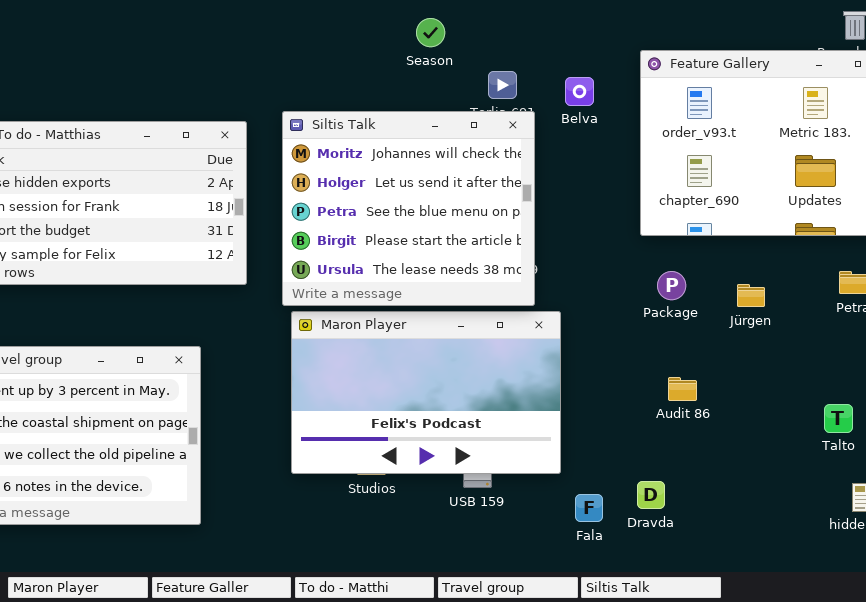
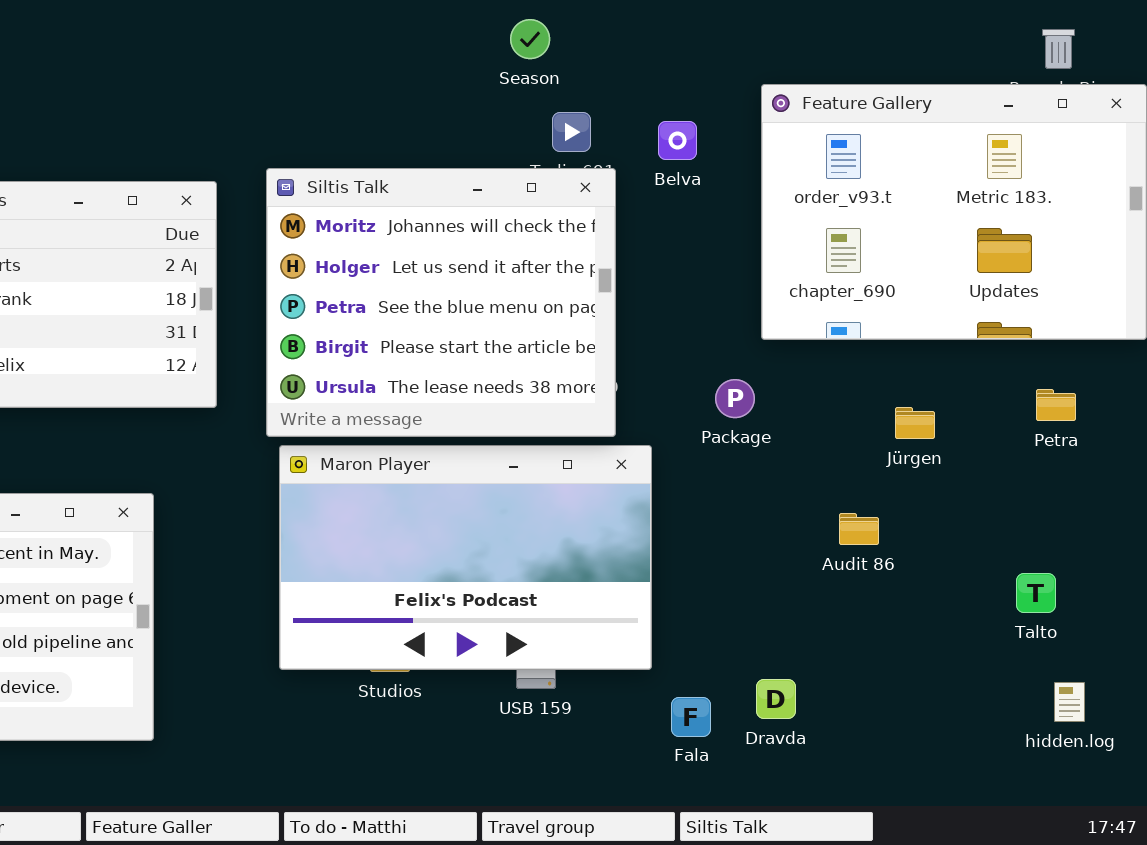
Season: [416,18,445,47] -> [510,19,550,59], moved
Package: [657,271,686,300] -> [715,379,755,418], moved
Audit 86: [668,377,697,401] -> [839,513,879,545], moved

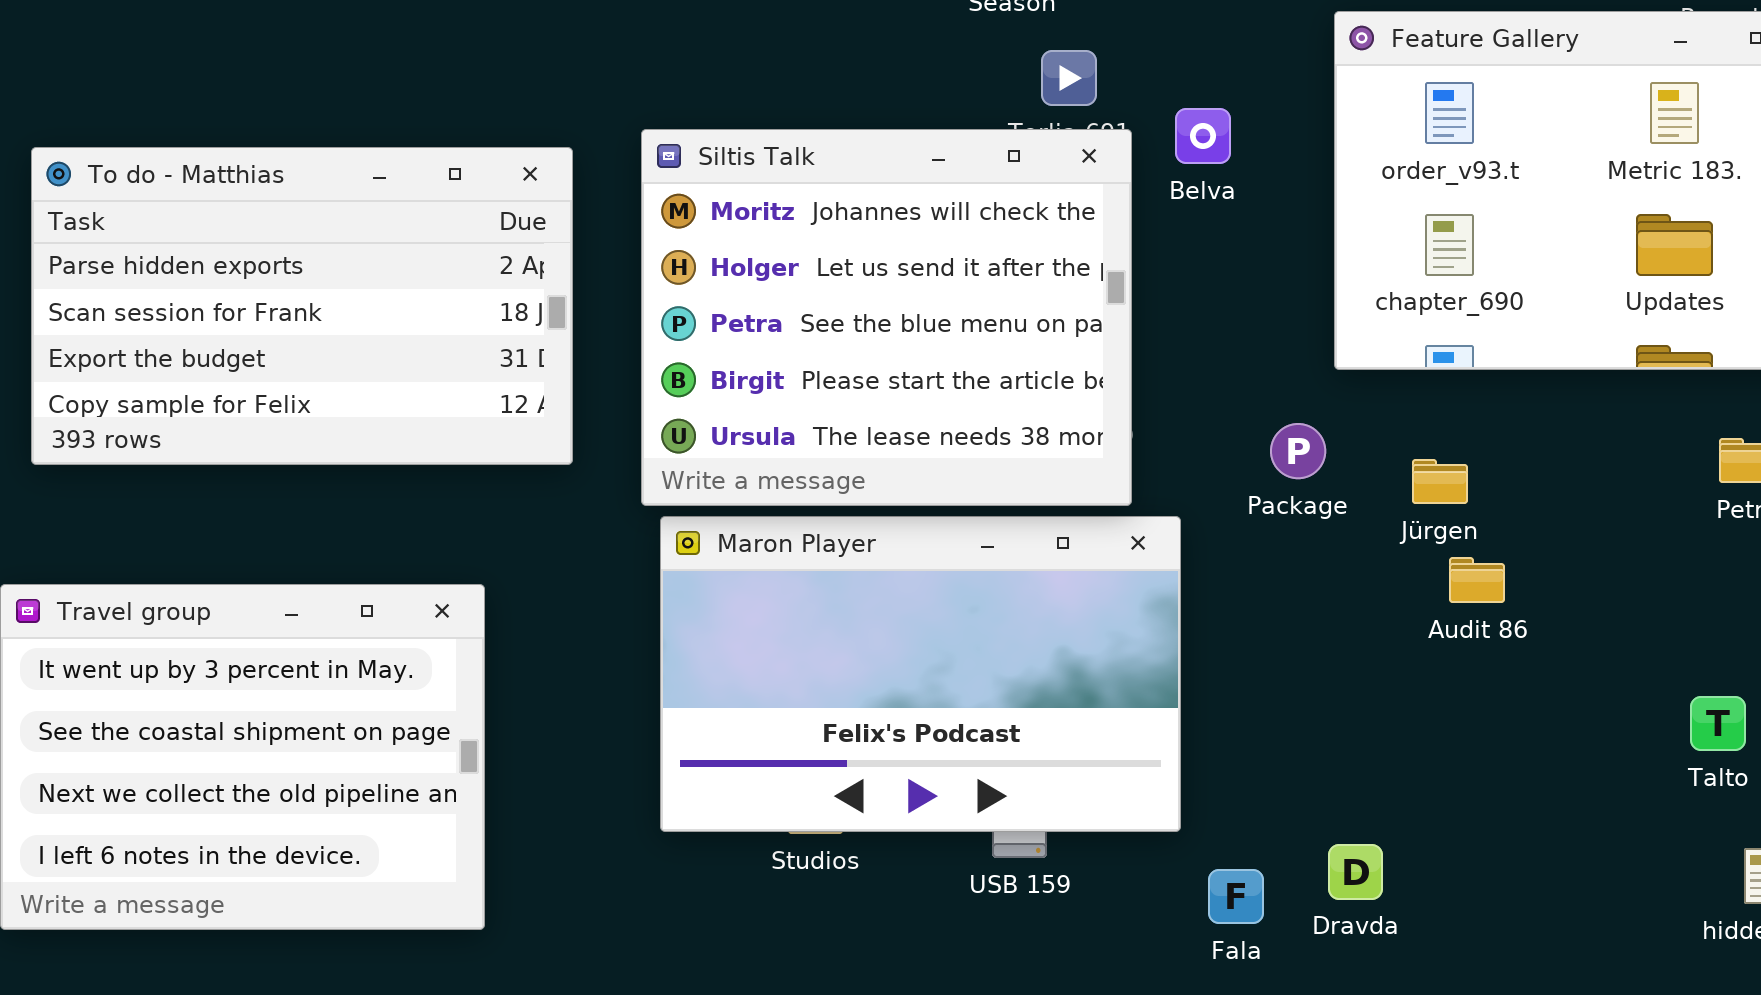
Belva: [658,121,697,160] -> [1175,108,1231,164], moved
Jürgen: [895,407,935,439] -> [1412,459,1468,504], moved
Audit 86: [839,513,879,545] -> [1449,557,1505,603], moved

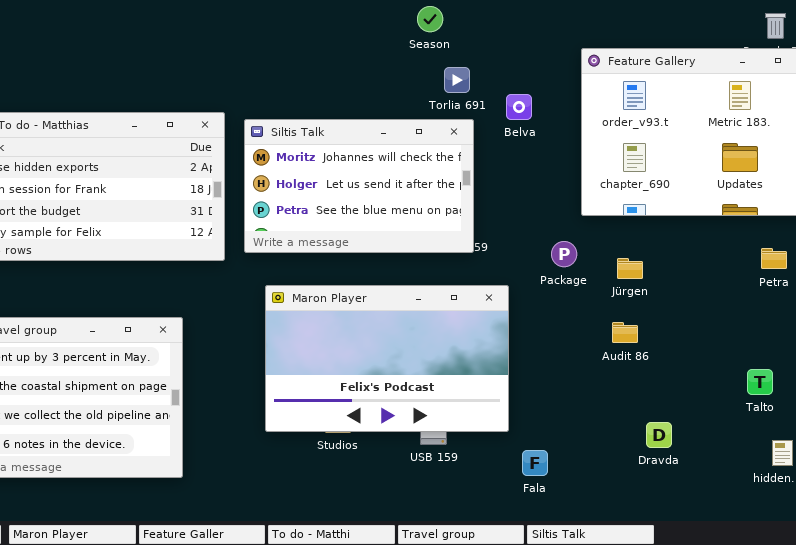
Siltis Talk: [641,129,1132,506] -> [244,119,474,253], moved, resized
Audit 86: [1449,557,1505,603] -> [612,322,638,343], moved
Dravda: [1328,844,1383,900] -> [646,422,672,448], moved

